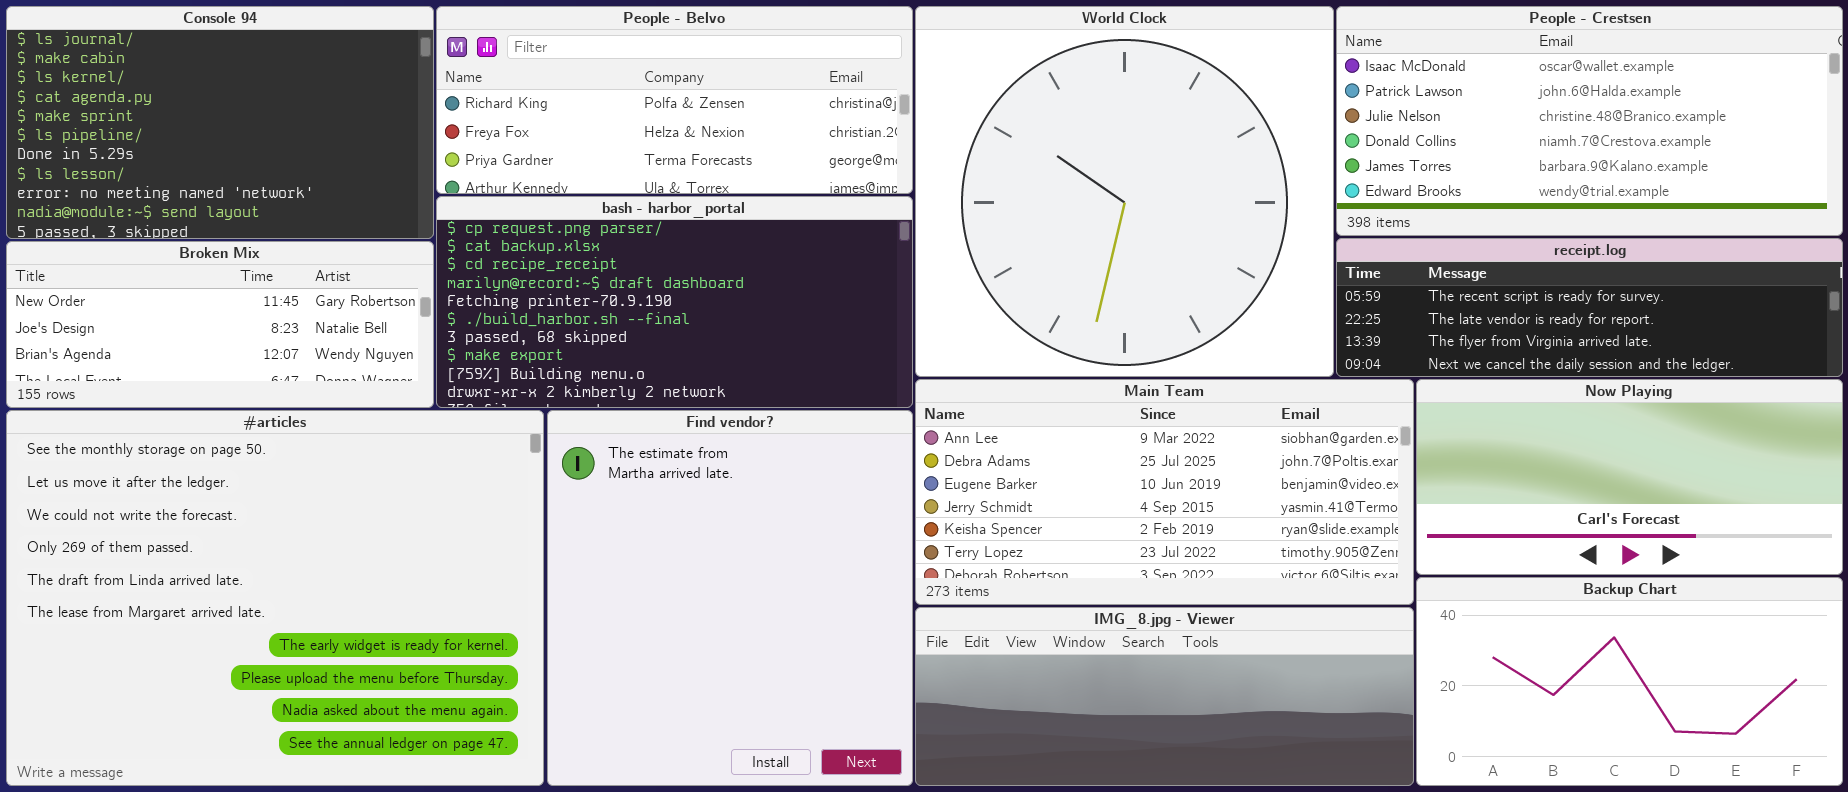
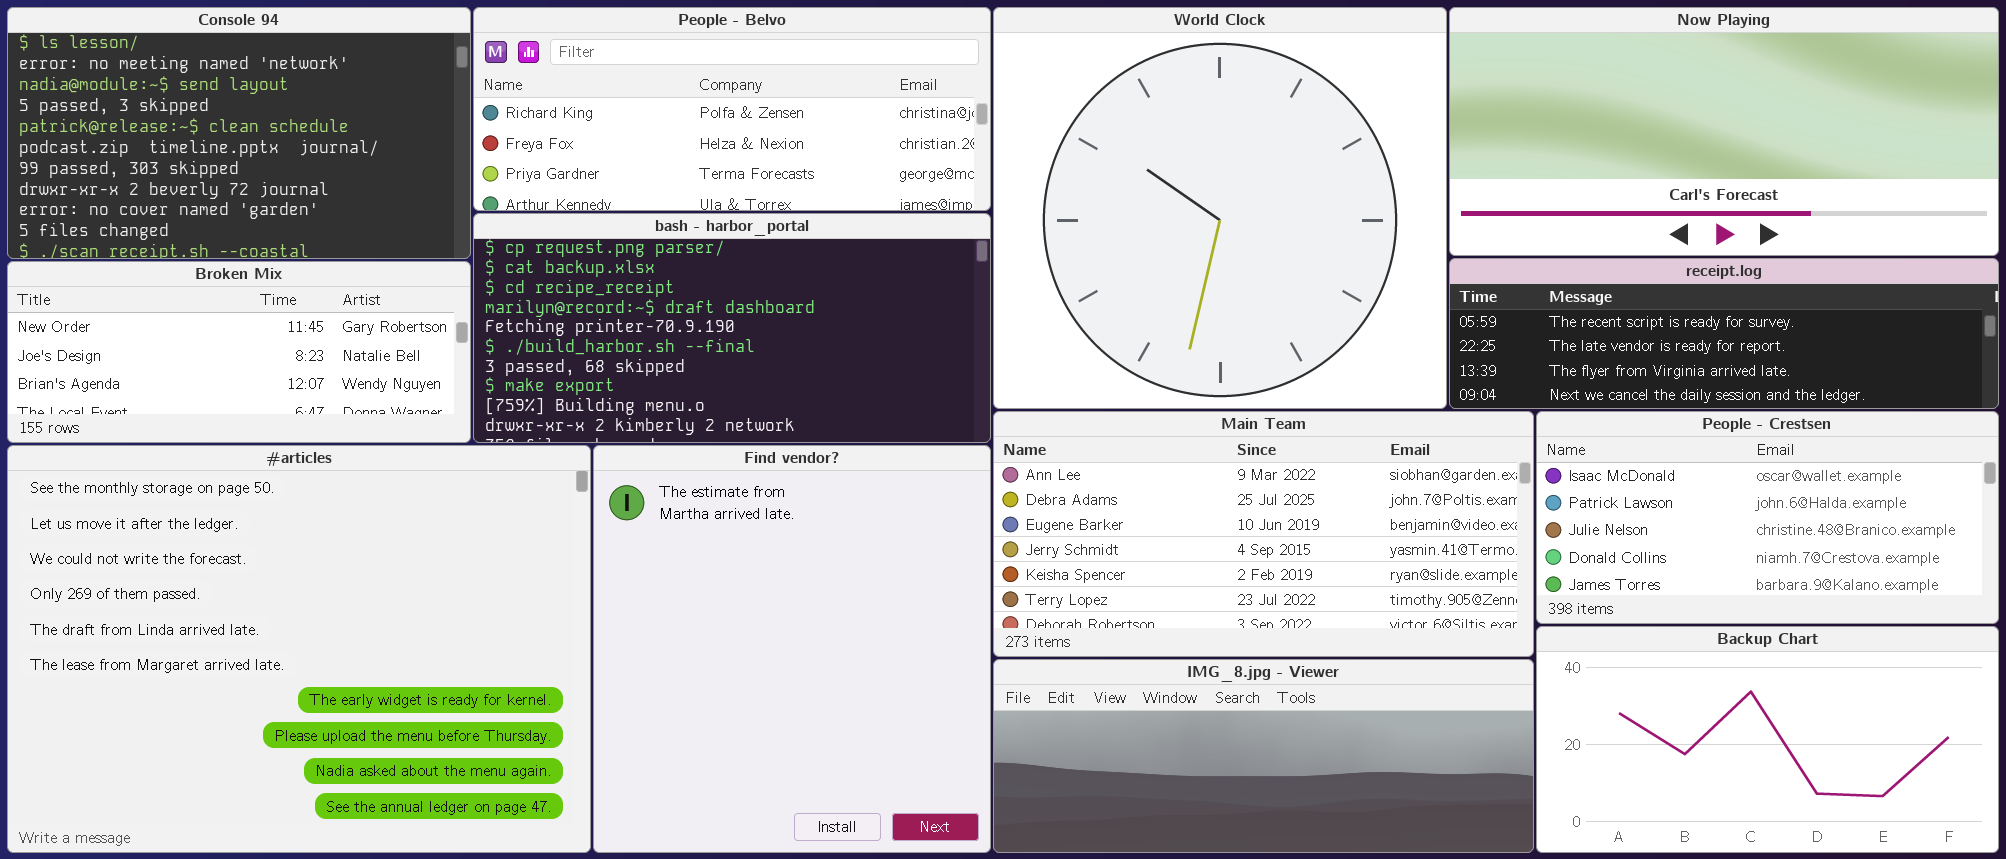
Console 94: [6,6,434,239] -> [7,7,471,259], scrolled down 7 rows
People - Crestsen: [1336,6,1843,236] -> [1536,411,1999,624], moved, resized
Now Playing: [1416,379,1843,575] -> [1449,7,1999,256], moved, resized

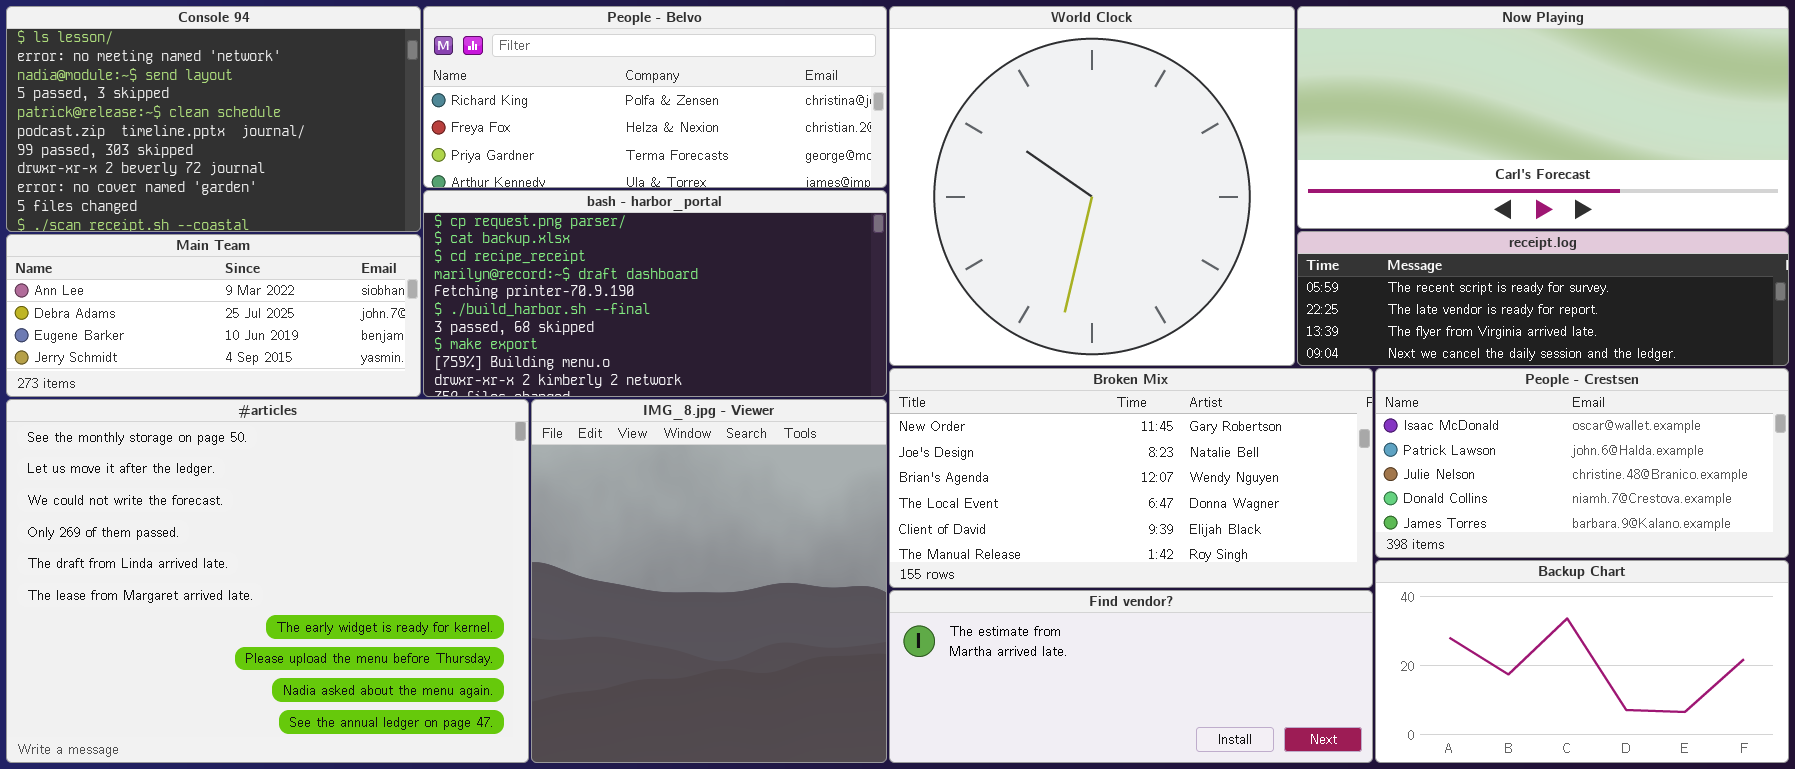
Broken Mix: [7,261,471,443] -> [889,368,1373,588], moved, resized
Main Team: [993,411,1534,657] -> [6,234,421,397], moved, resized
Find vendor?: [593,445,991,853] -> [889,590,1373,763], moved, resized
IMG_8.jpg - Viewer: [993,659,1534,853] -> [531,399,887,763], moved, resized

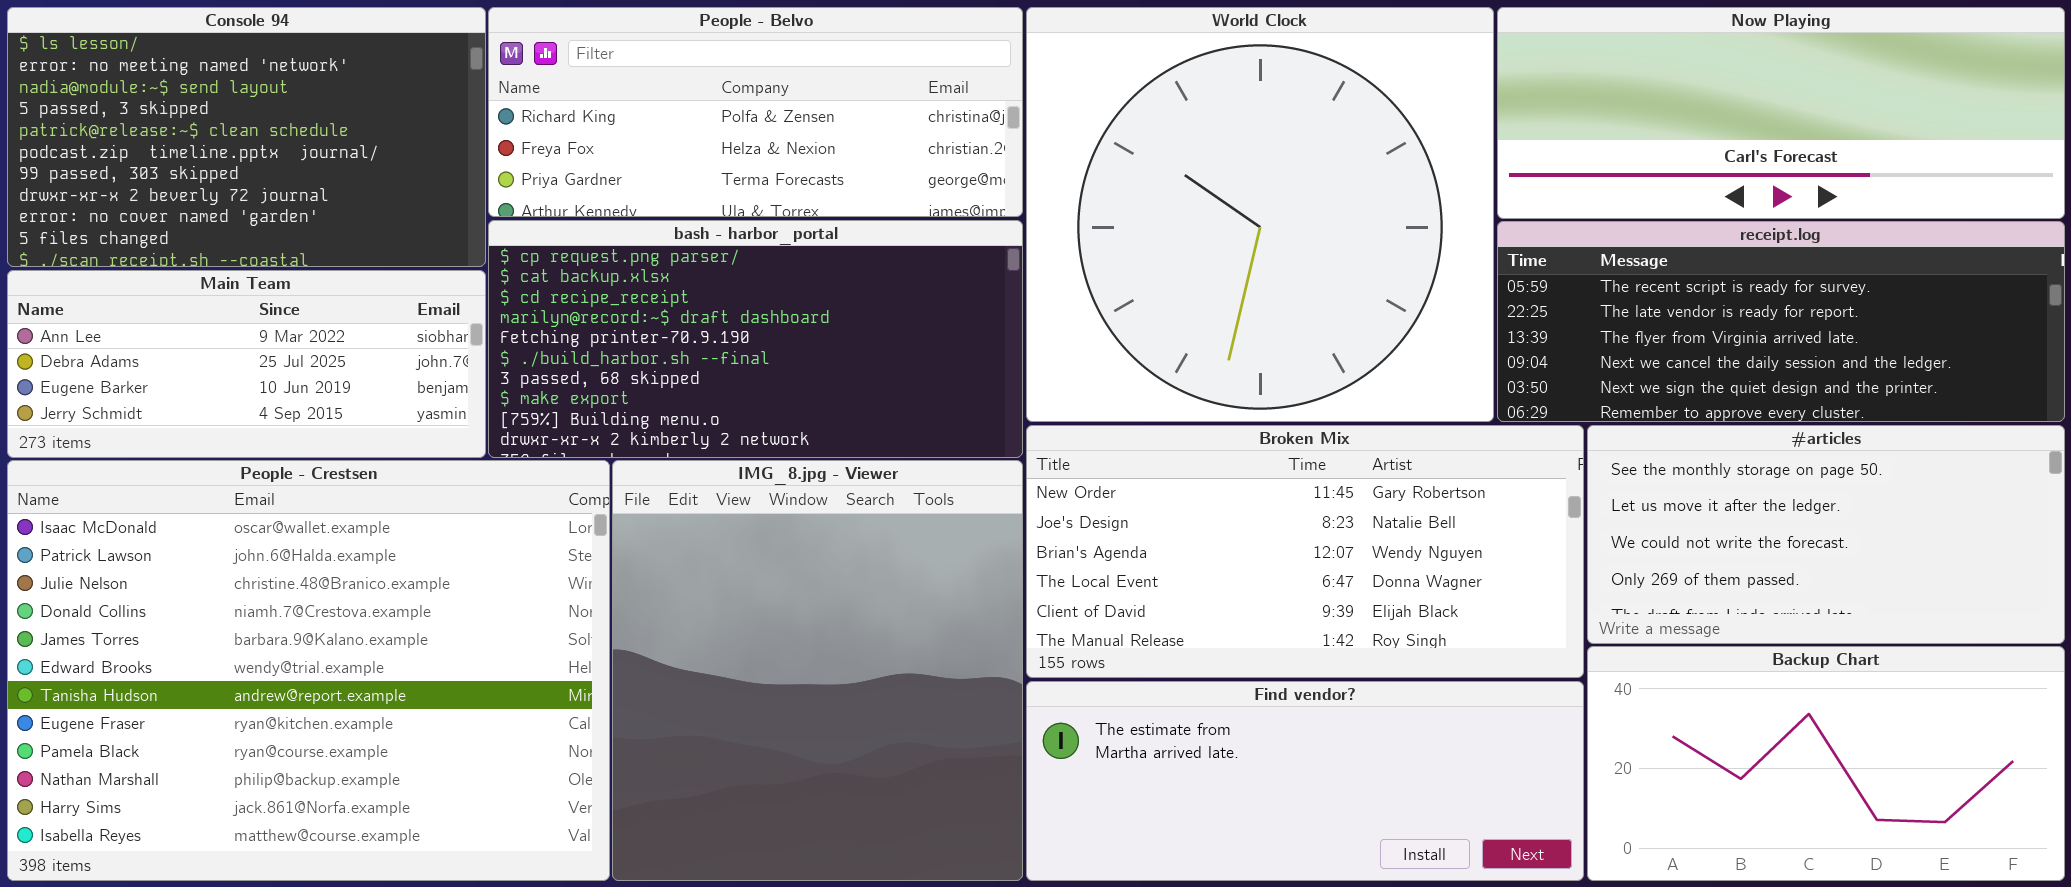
Now Playing: [1297,6,1789,229] -> [1497,7,2065,219], resized
receipt.log: [1297,231,1789,366] -> [1497,221,2065,422], resized
People - Crestsen: [1375,368,1789,558] -> [7,460,610,881], moved, resized
#articles: [6,399,529,763] -> [1587,425,2065,644], moved, resized

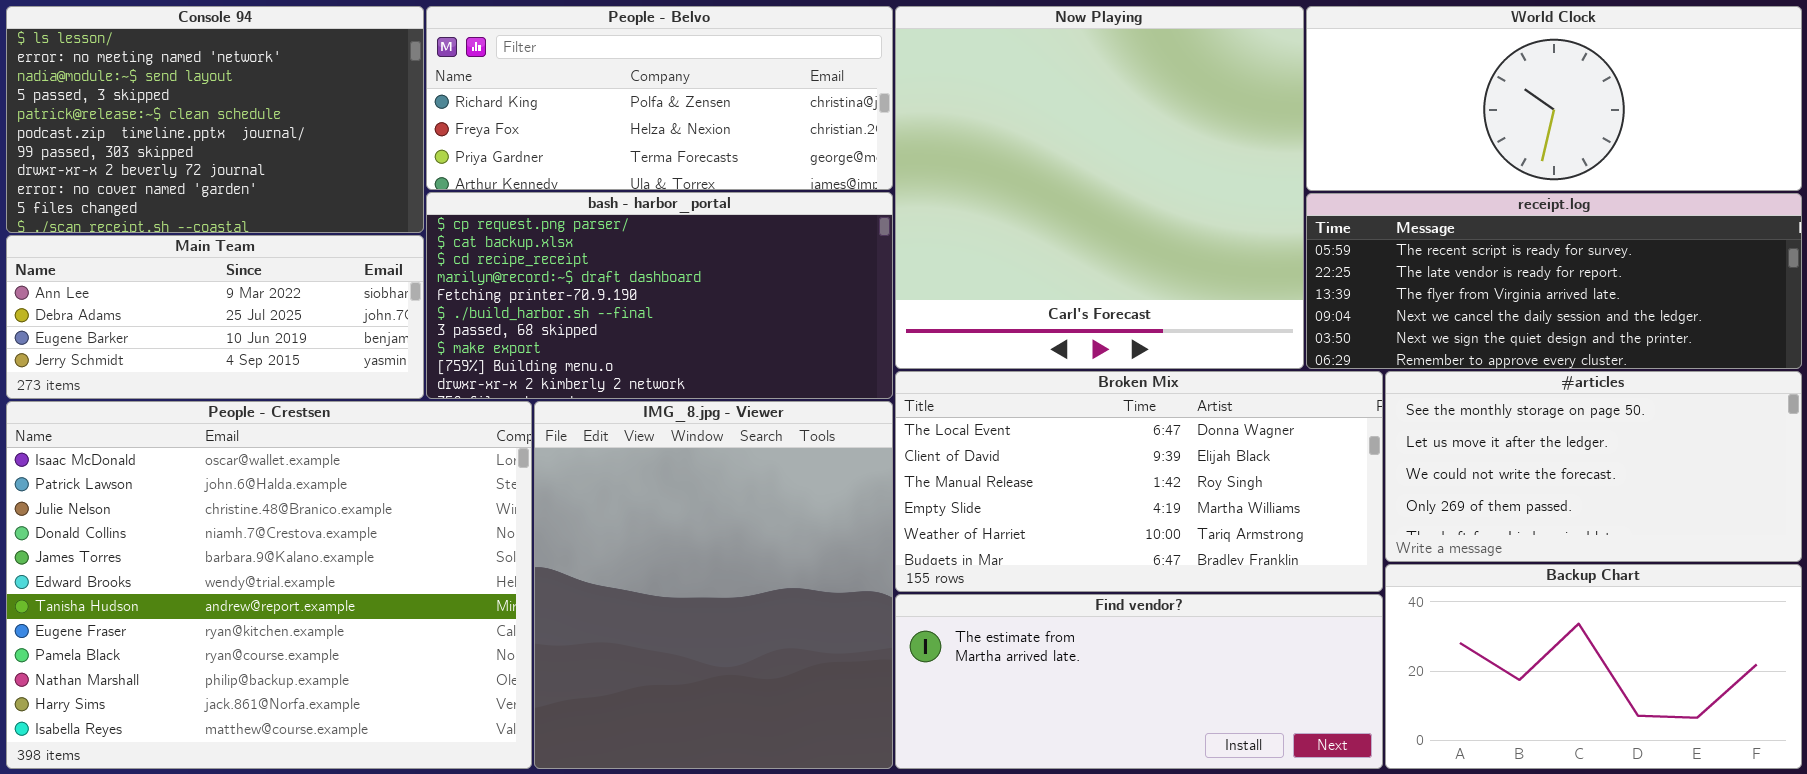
World Clock: [1026,7,1494,422] -> [1306,6,1802,191], moved, resized
Now Playing: [1497,7,2065,219] -> [895,6,1304,369], moved, resized
Broken Mix: [1026,425,1584,678] -> [895,371,1383,592], scrolled down 3 rows

